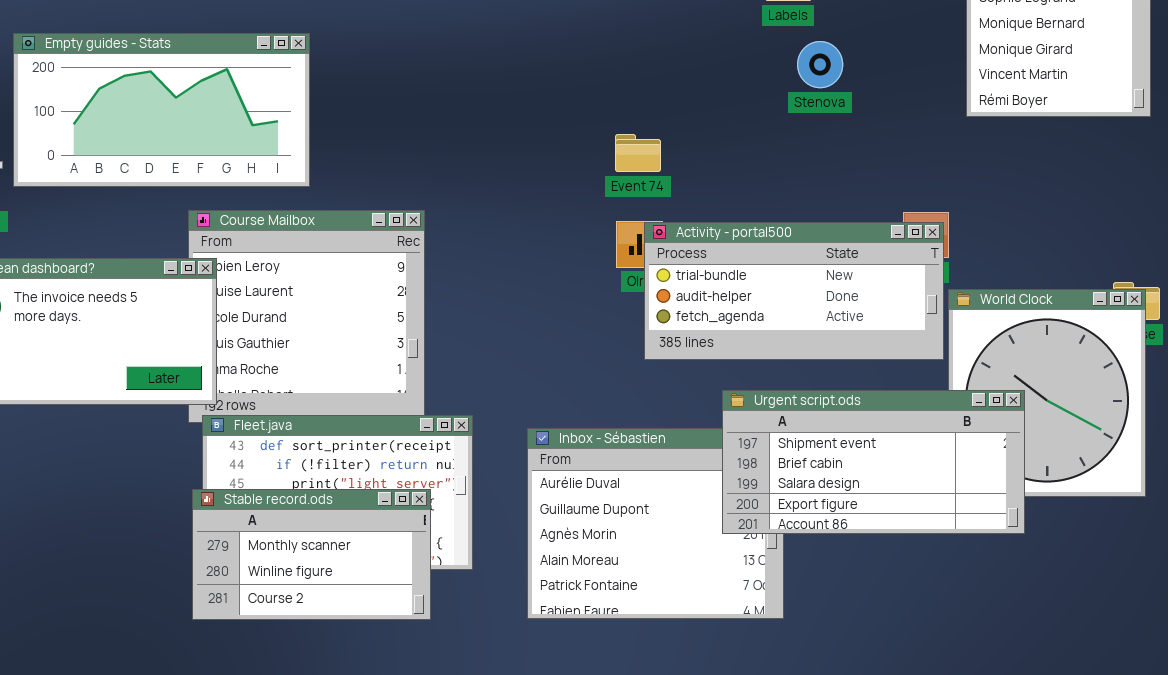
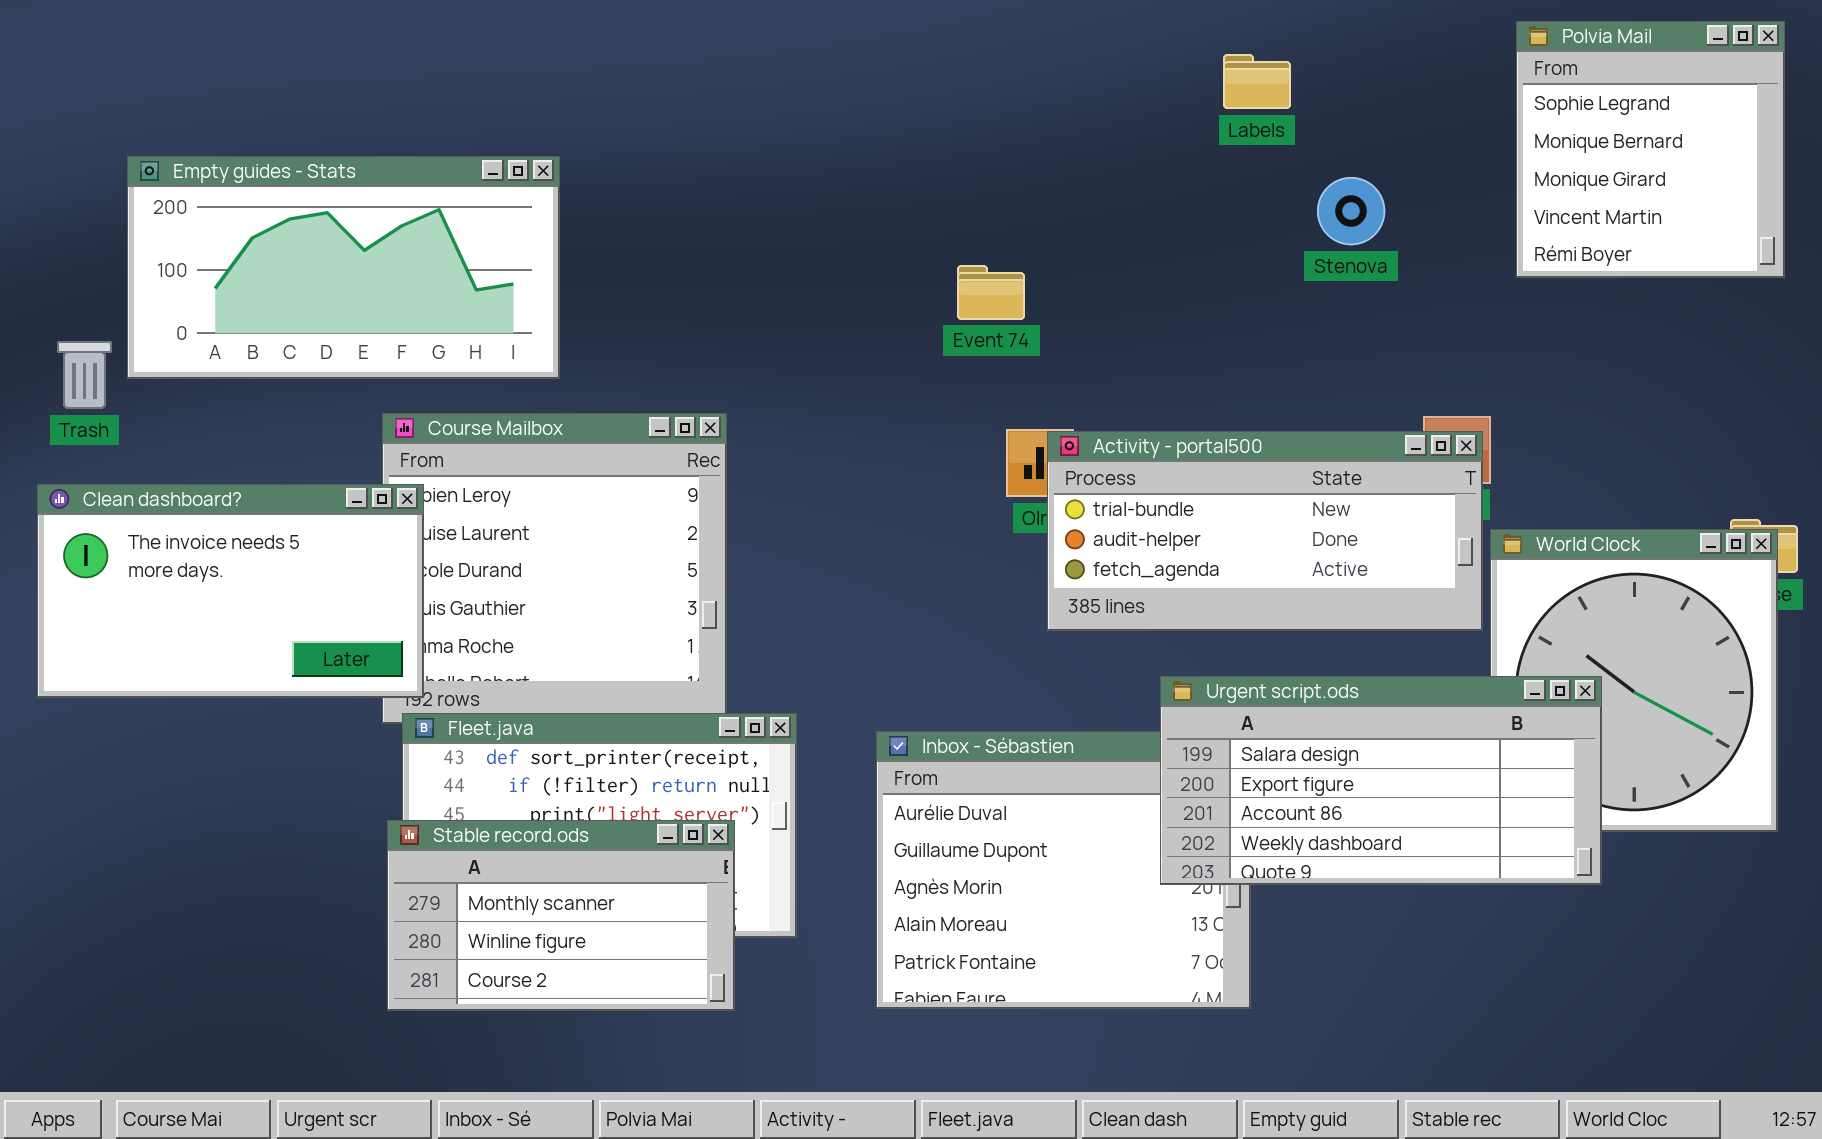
Stenova: [797,41,843,88] -> [1317,177,1385,245], moved
Event 74: [615,134,661,172] -> [957,265,1025,320], moved
Urgent script.ods: [722,390,1025,534] -> [1160,676,1602,885], scrolled down 2 rows

